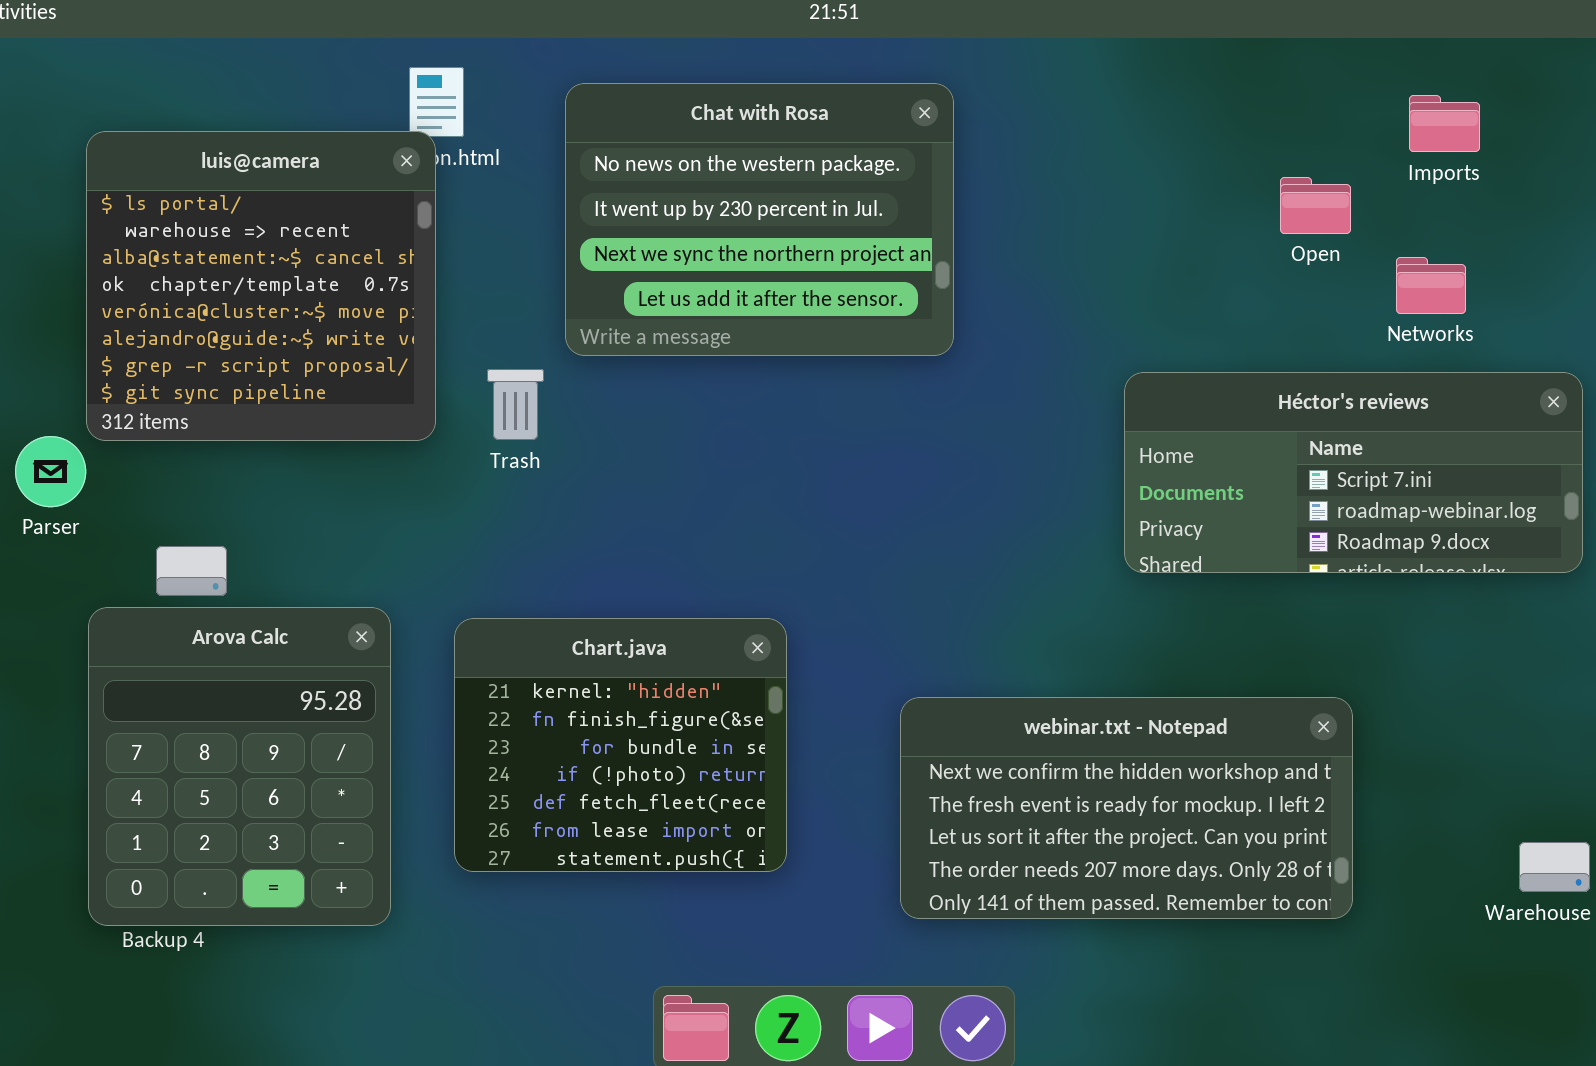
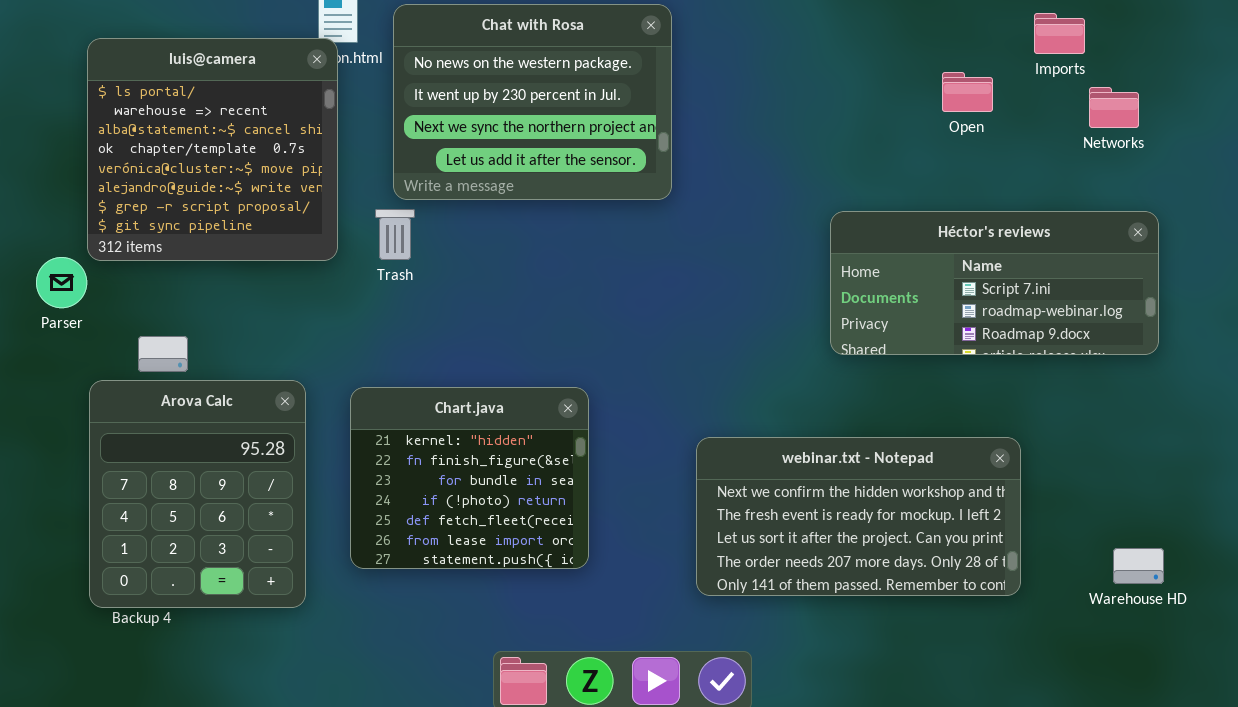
Chat with Rosa: [565,83,954,356] -> [393,4,672,200], moved
Networks: [1396,257,1466,314] -> [1089,87,1139,128], moved
webinar.txt - Notepad: [900,697,1353,919] -> [696,437,1021,596], moved

